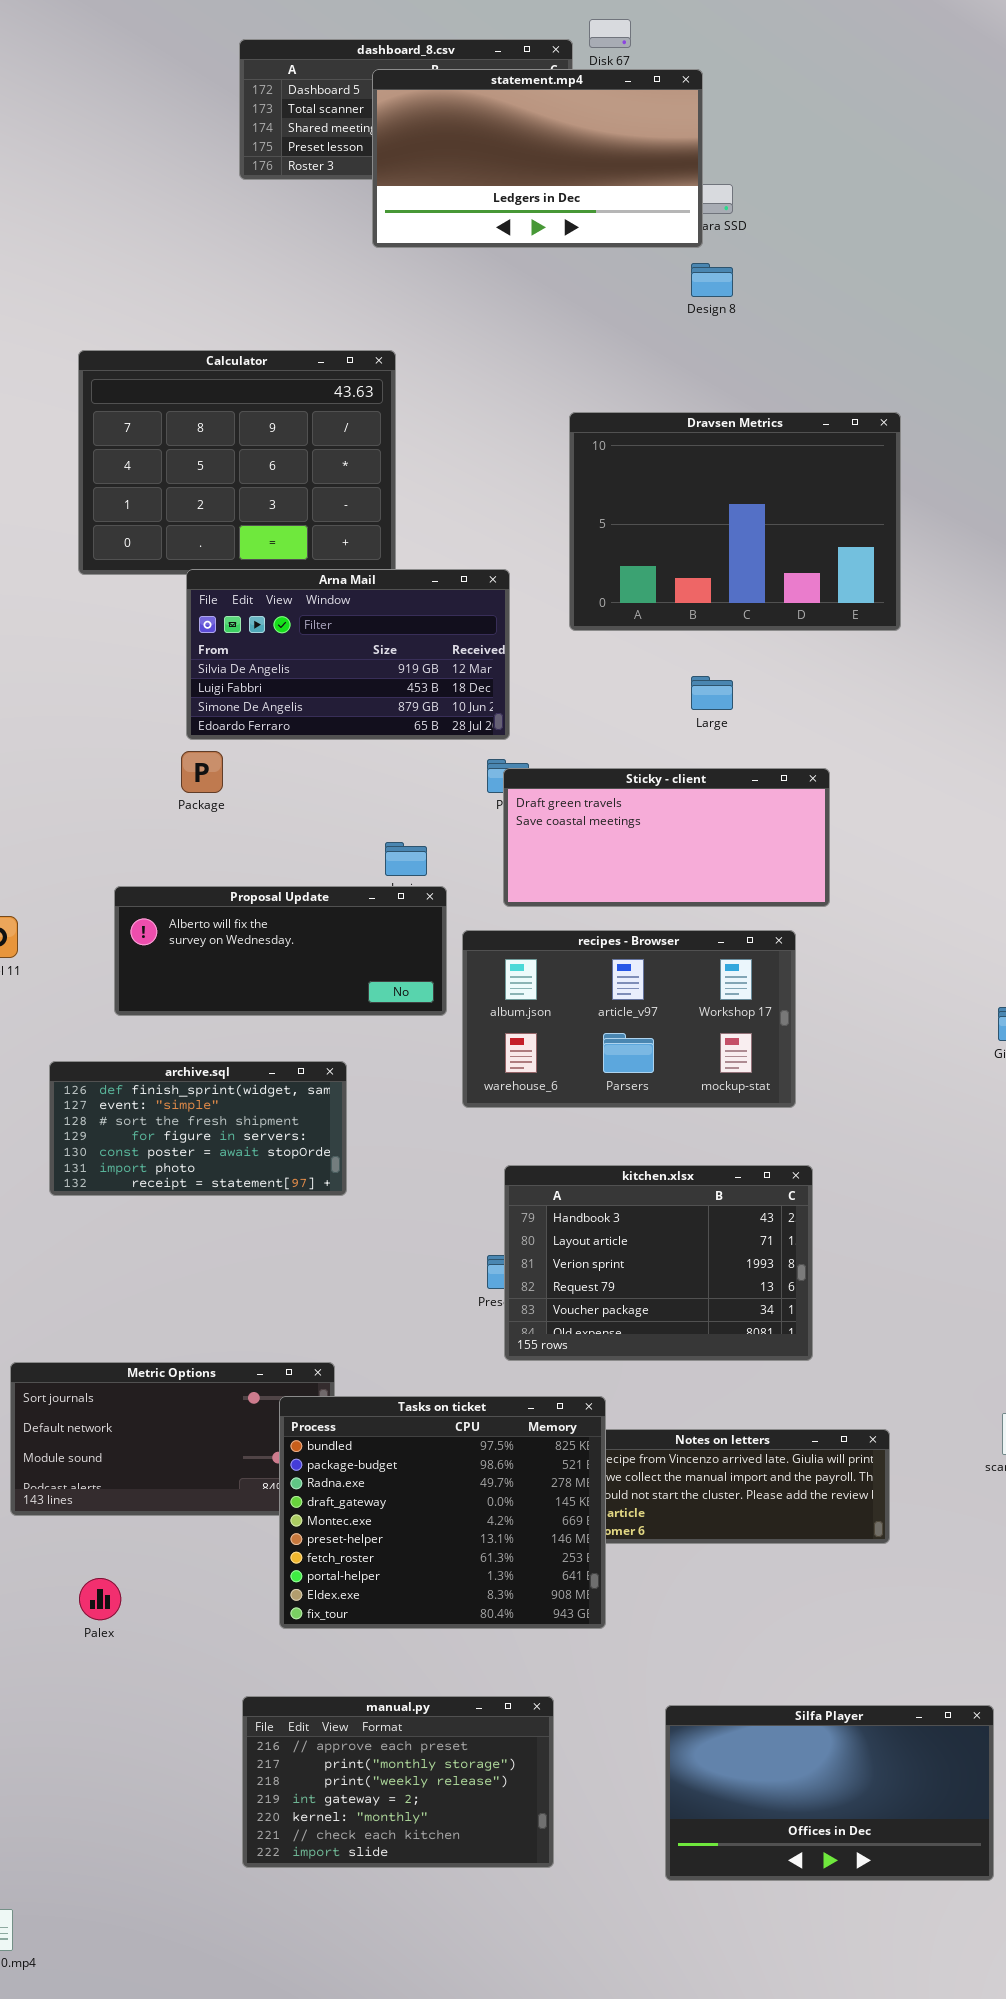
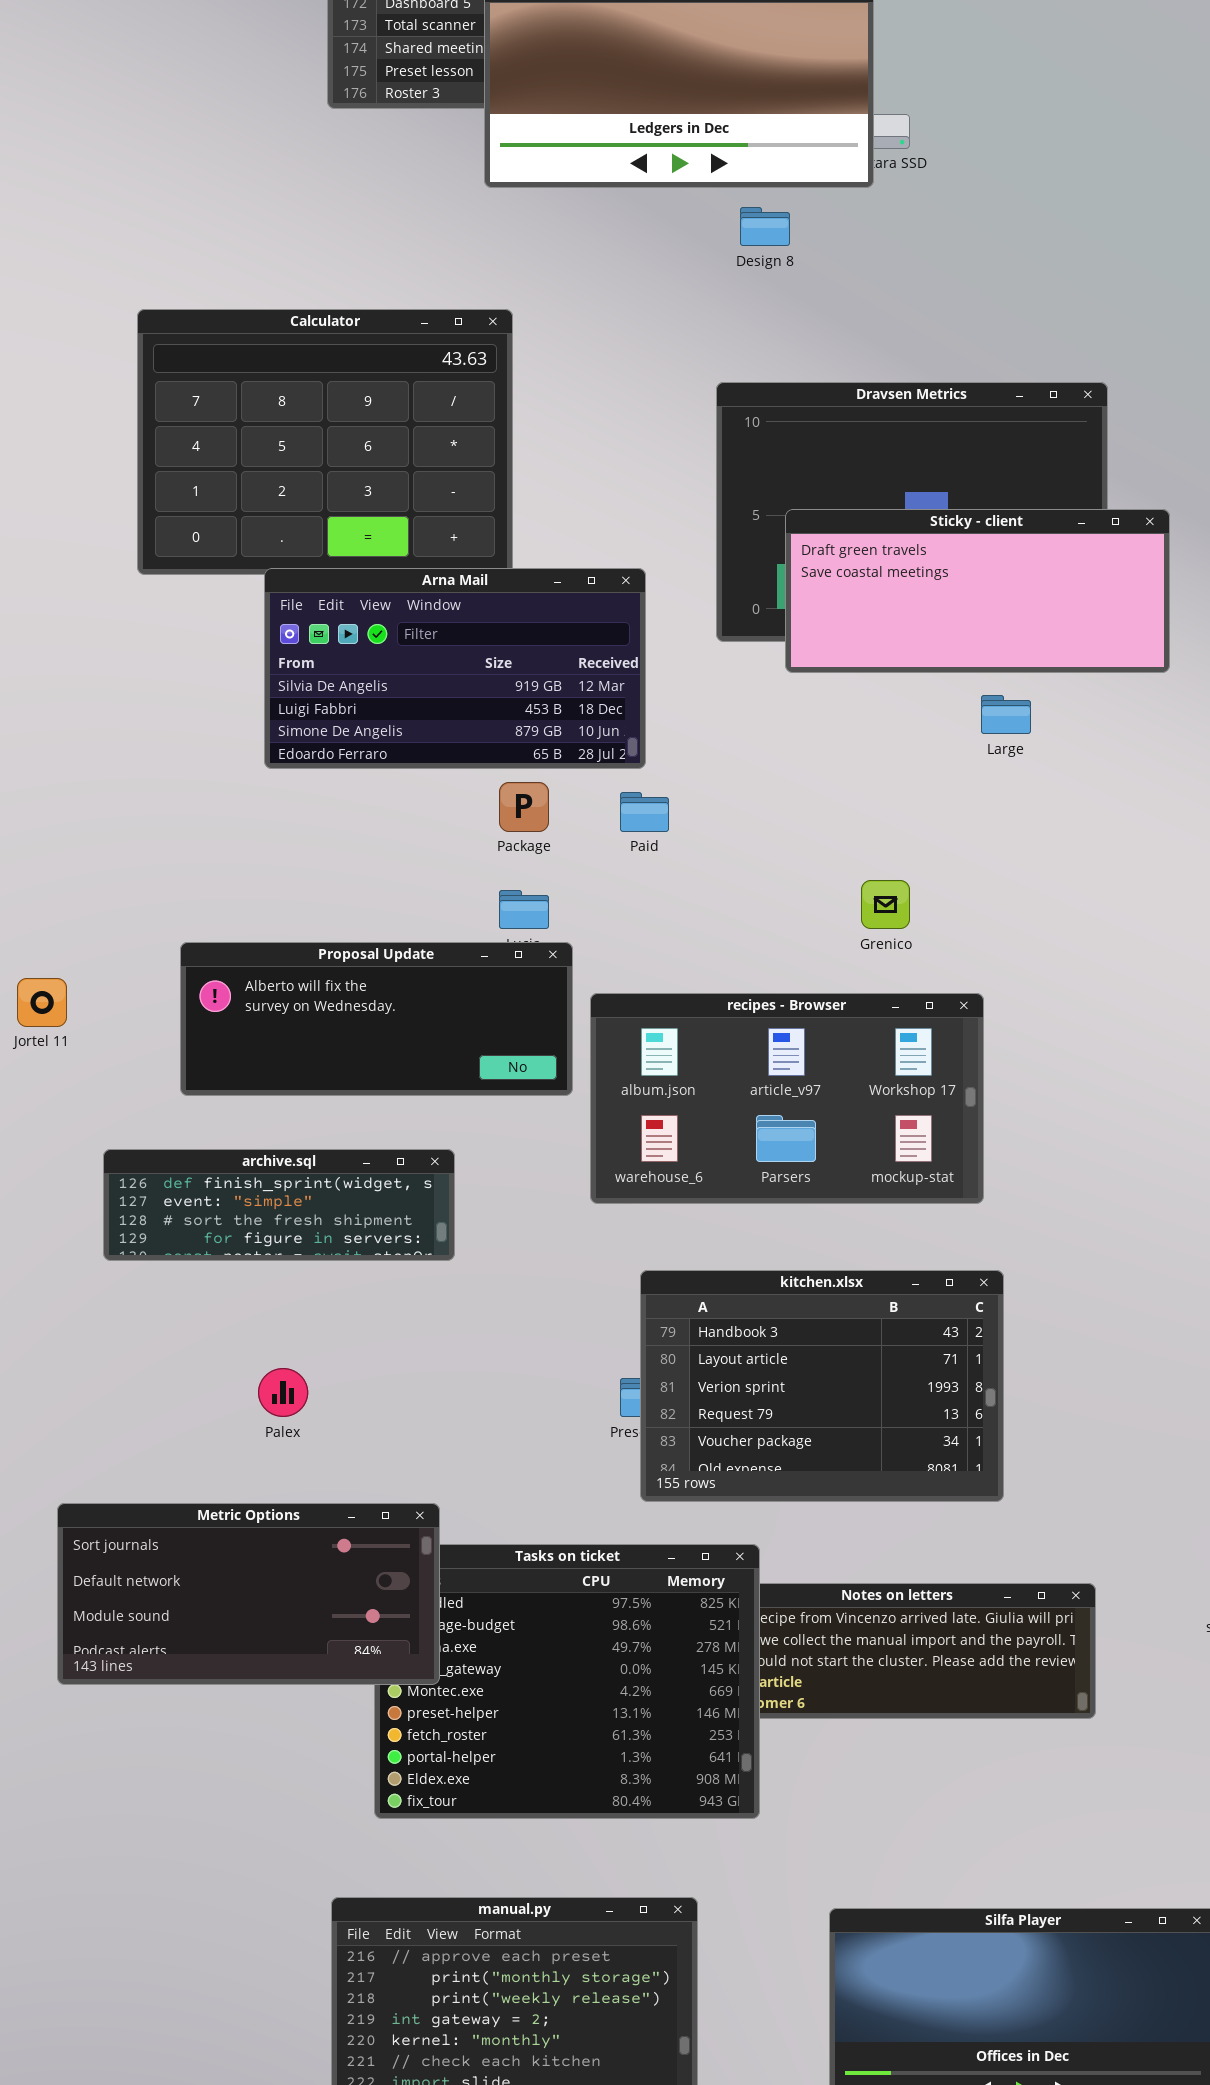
Design 8: [691,263,733,297] -> [740,207,790,246], moved
Large: [691,676,733,710] -> [981,695,1031,734], moved
Package: [181,751,223,793] -> [499,782,549,832], moved
Sticky - client: [503,768,830,907] -> [785,509,1170,673], moved
archive.sql: [49,1061,347,1196] -> [103,1149,455,1261], resized
Metric Options: [10,1362,335,1516] -> [57,1503,440,1685], raised
Palex: [79,1578,121,1620] -> [258,1368,308,1417], moved

